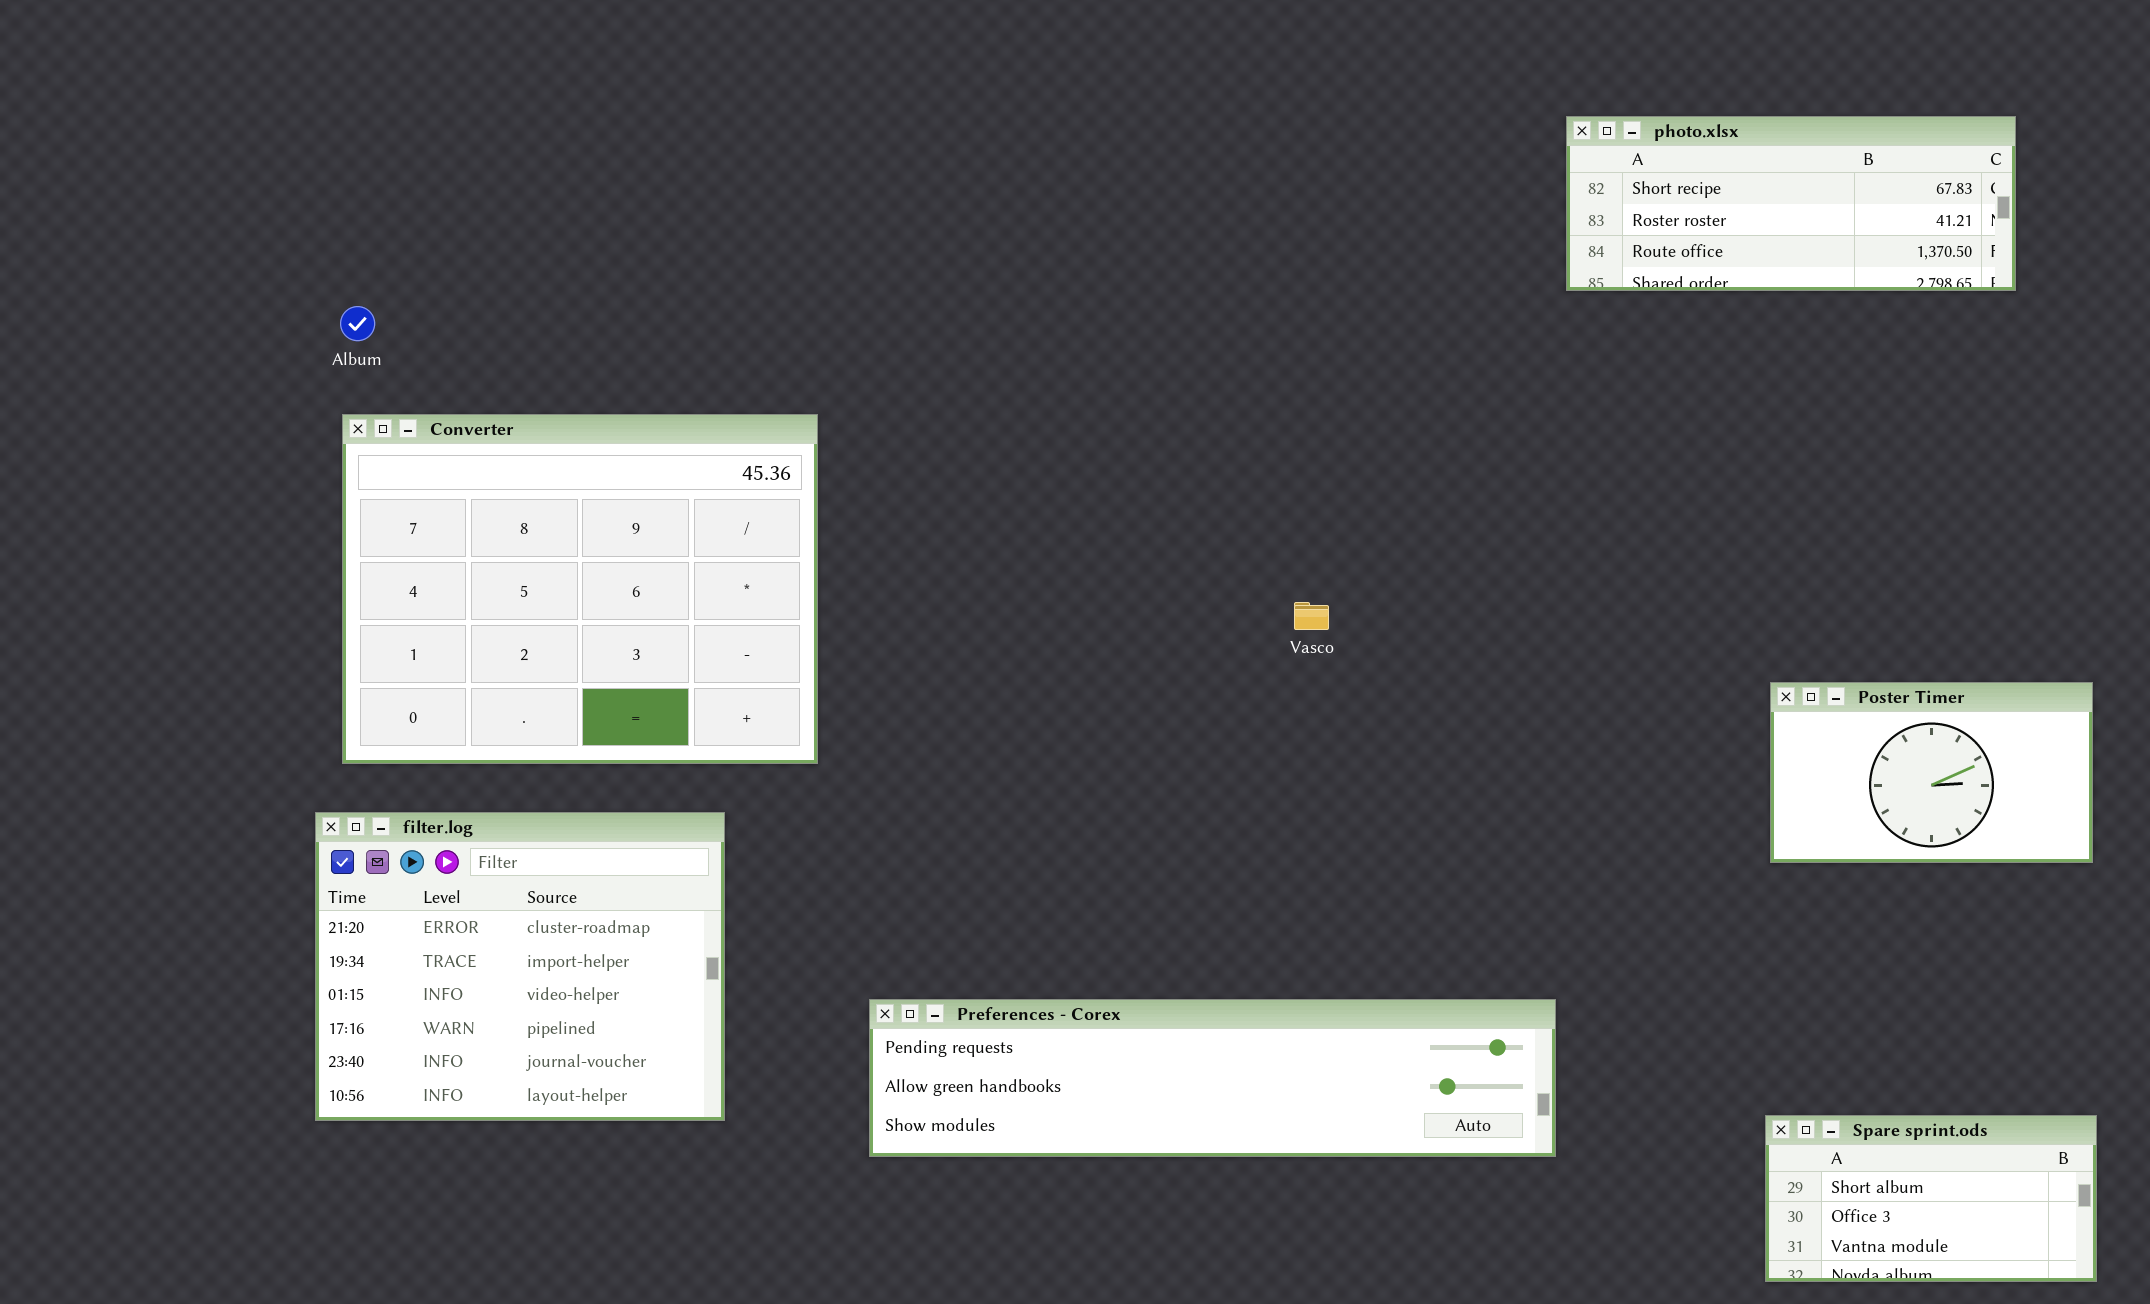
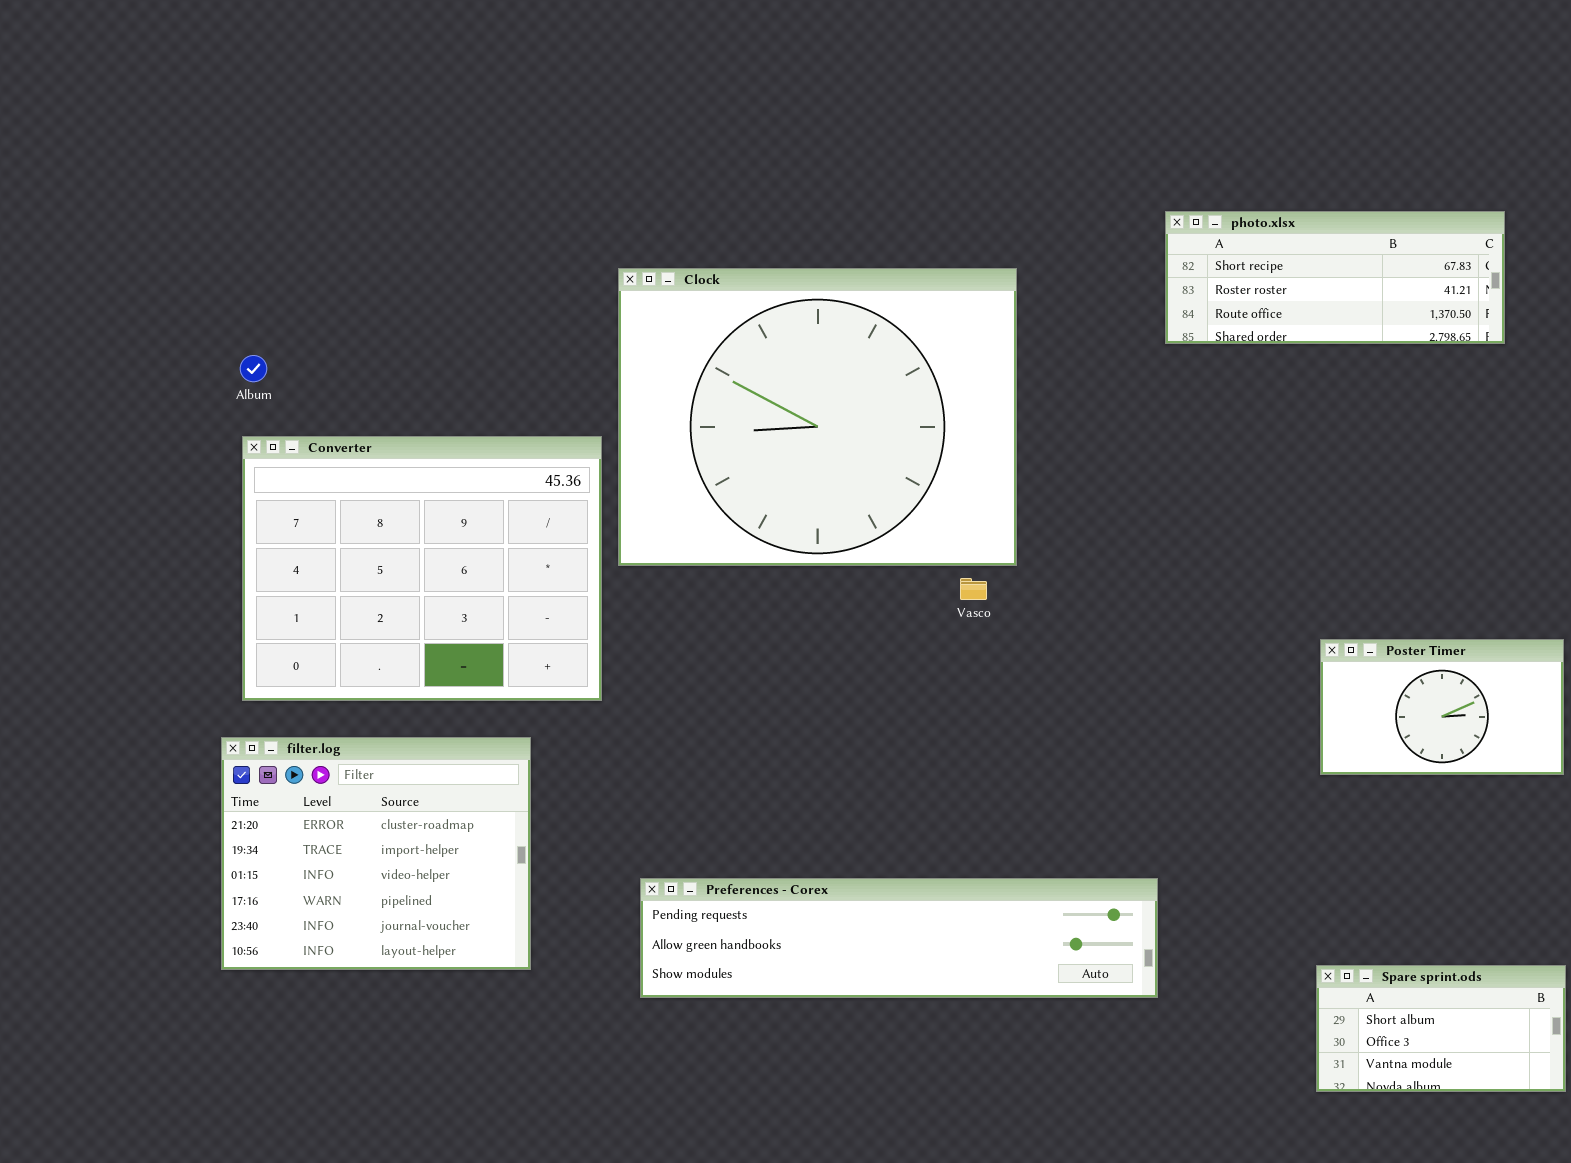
Clock: none -> [618,268,1017,566], opened

